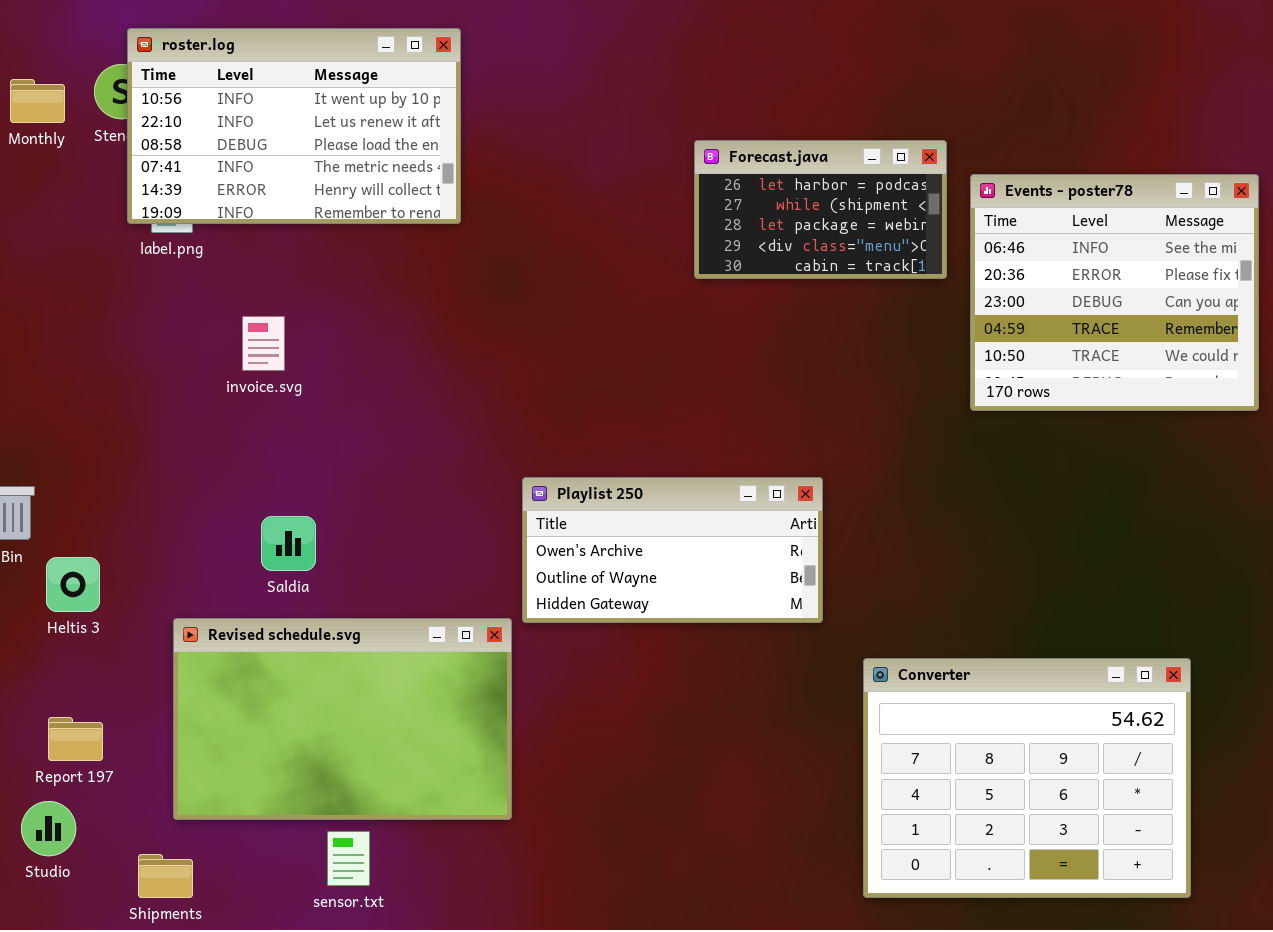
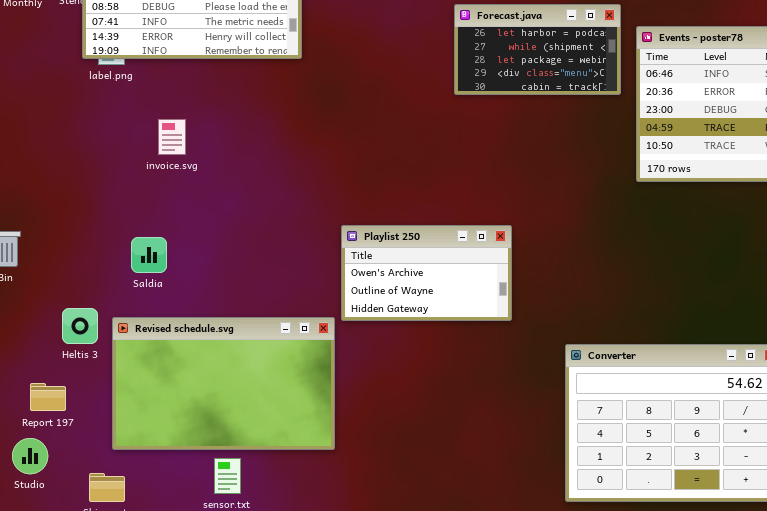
Playlist 250: [522,477,823,623] -> [341,225,512,321], resized
Saldia: [261,516,316,571] -> [131,237,167,273], moved
Heltis 3: [46,557,100,612] -> [62,308,98,344], moved

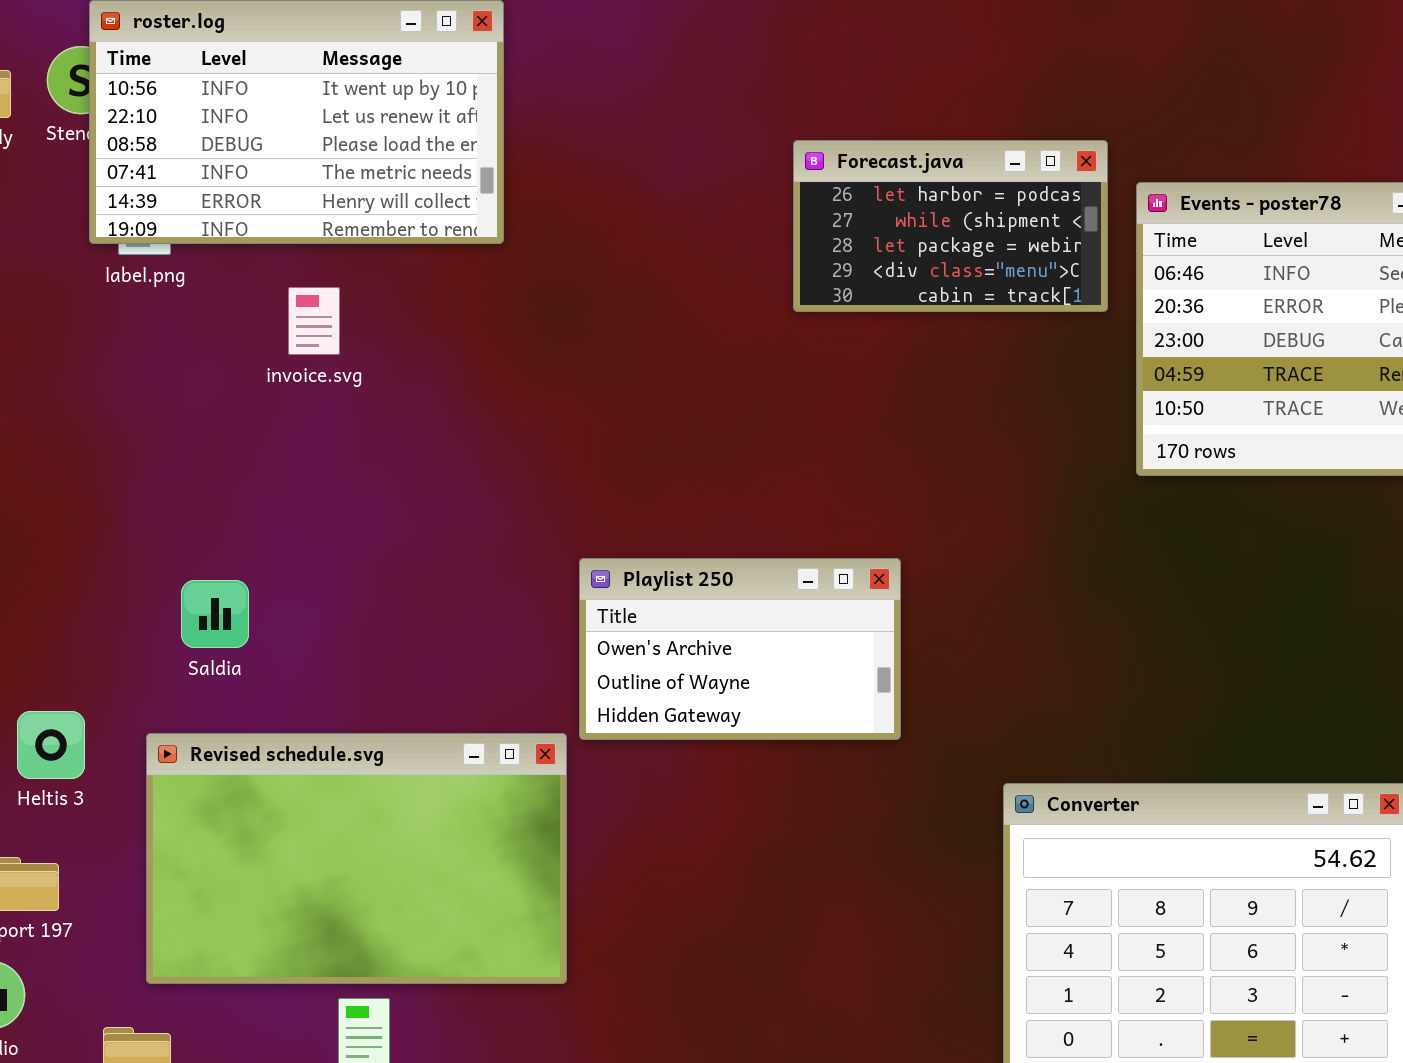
invoice.svg: [158,119,186,155] -> [288,287,340,355], moved
Heltis 3: [62,308,98,344] -> [17,711,85,779], moved

